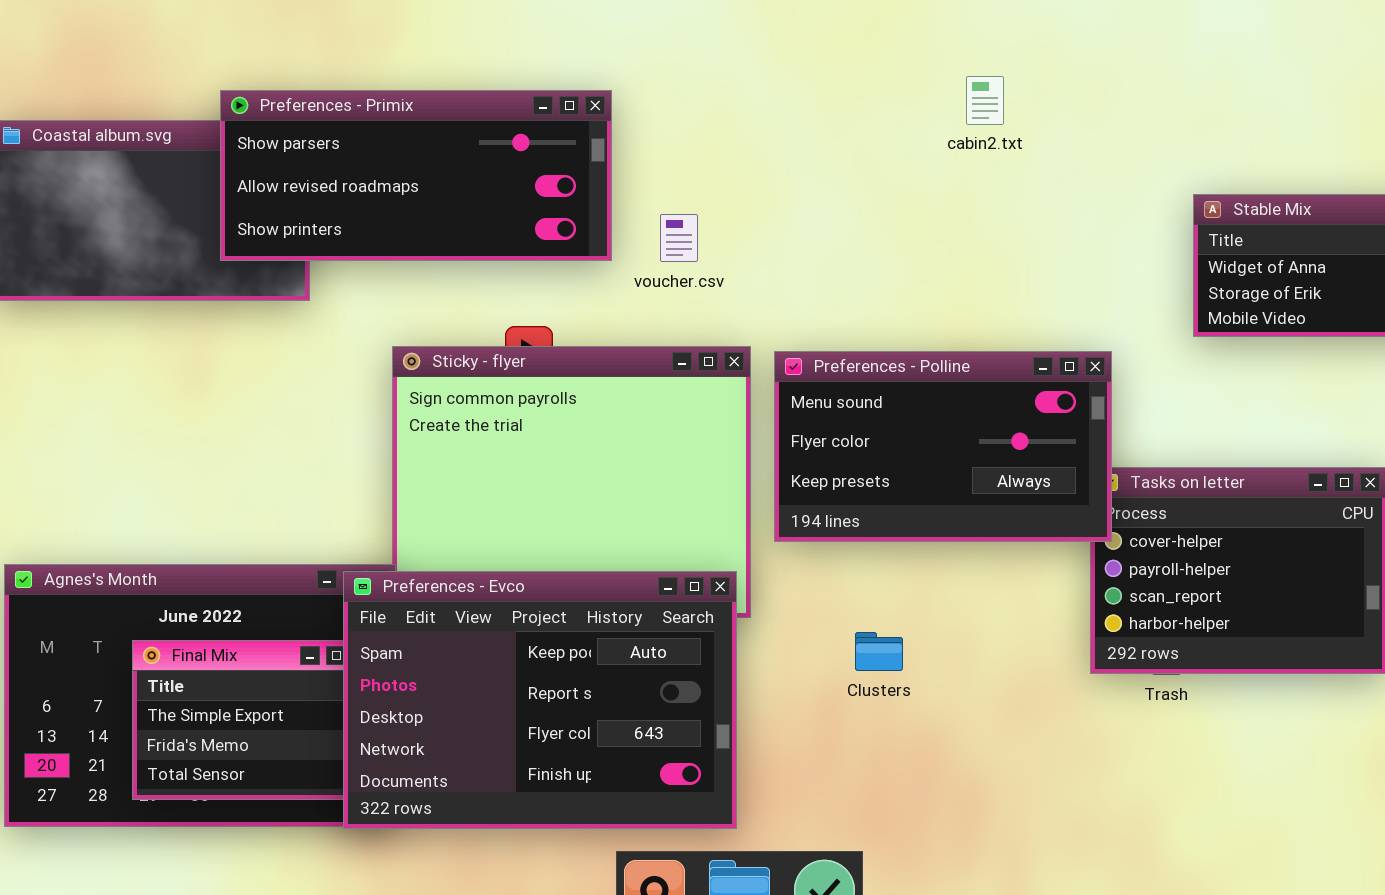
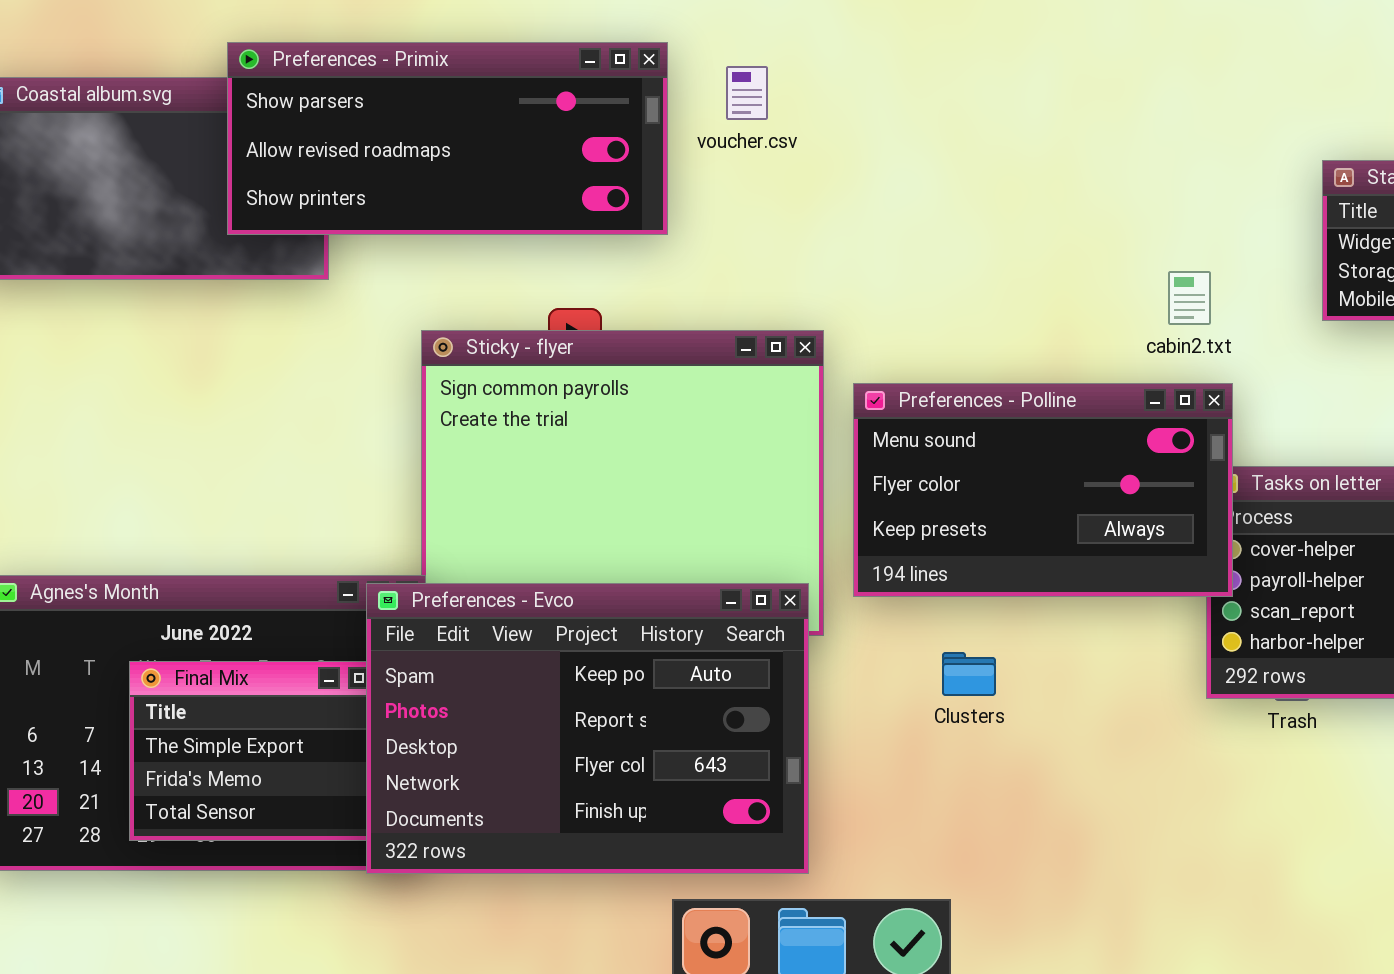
cabin2.txt: [966,76,1004,125] -> [1168,271,1211,325], moved
voucher.csv: [660,214,698,262] -> [726,66,768,120], moved
Preferences - Polline: [774,351,1112,542] -> [853,383,1233,597], moved

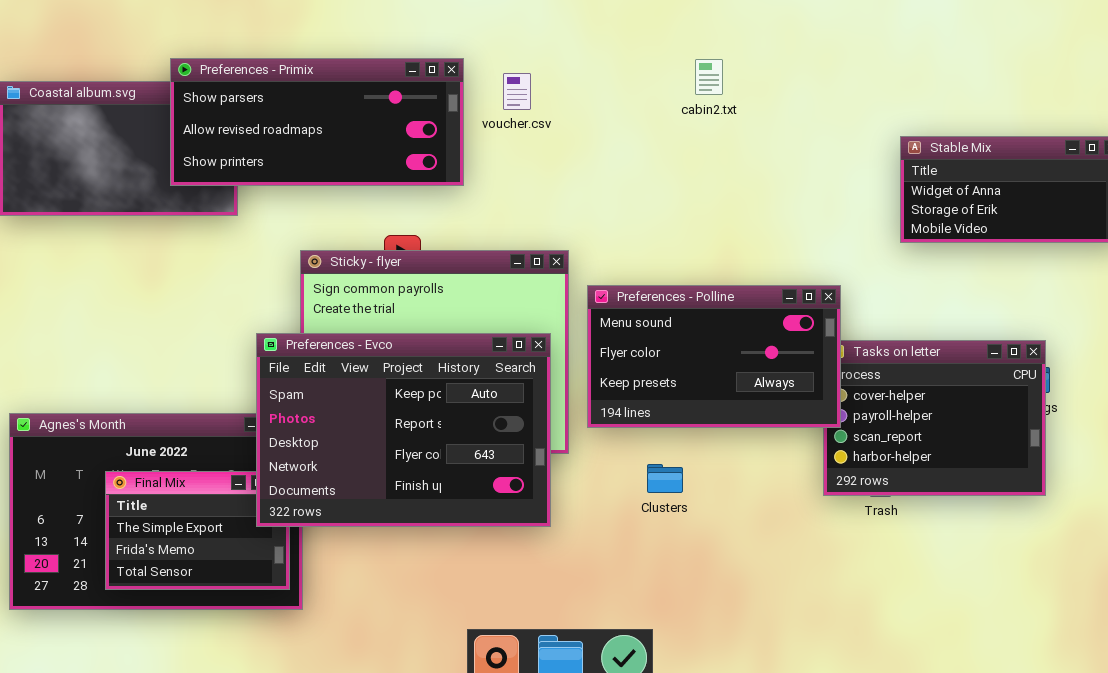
cabin2.txt: [1168,271,1211,325] -> [695,59,723,95], moved
Preferences - Evco: [366,583,809,874] -> [256,333,551,527], moved

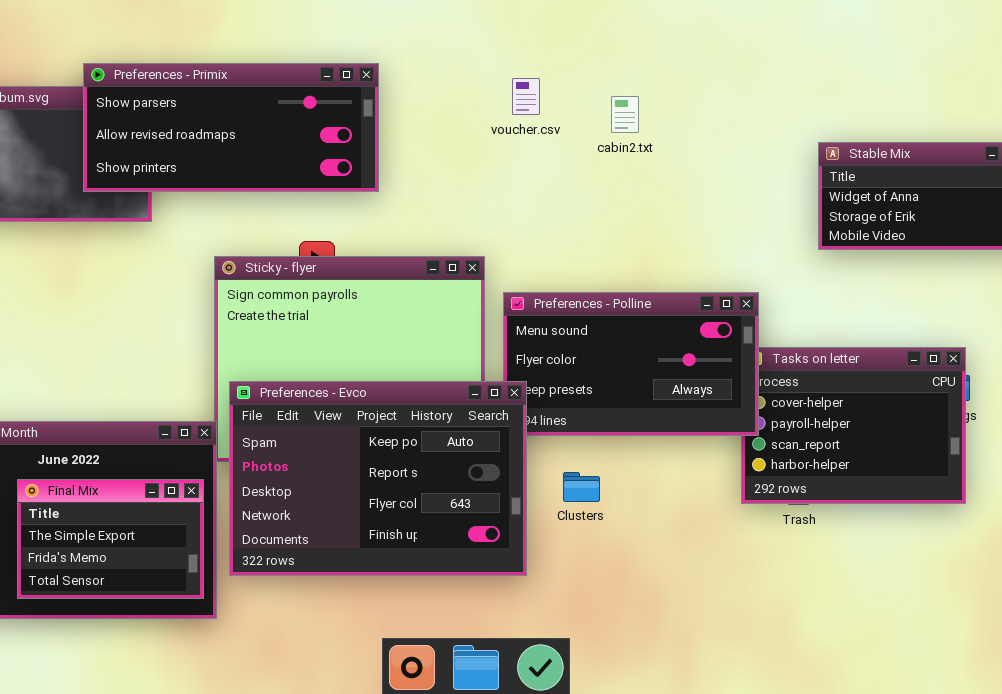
cabin2.txt: [695,59,723,95] -> [611,96,639,133], moved
voucher.csv: [503,73,531,110] -> [512,78,540,115], moved
Preferences - Evco: [256,333,551,527] -> [229,381,527,576], moved

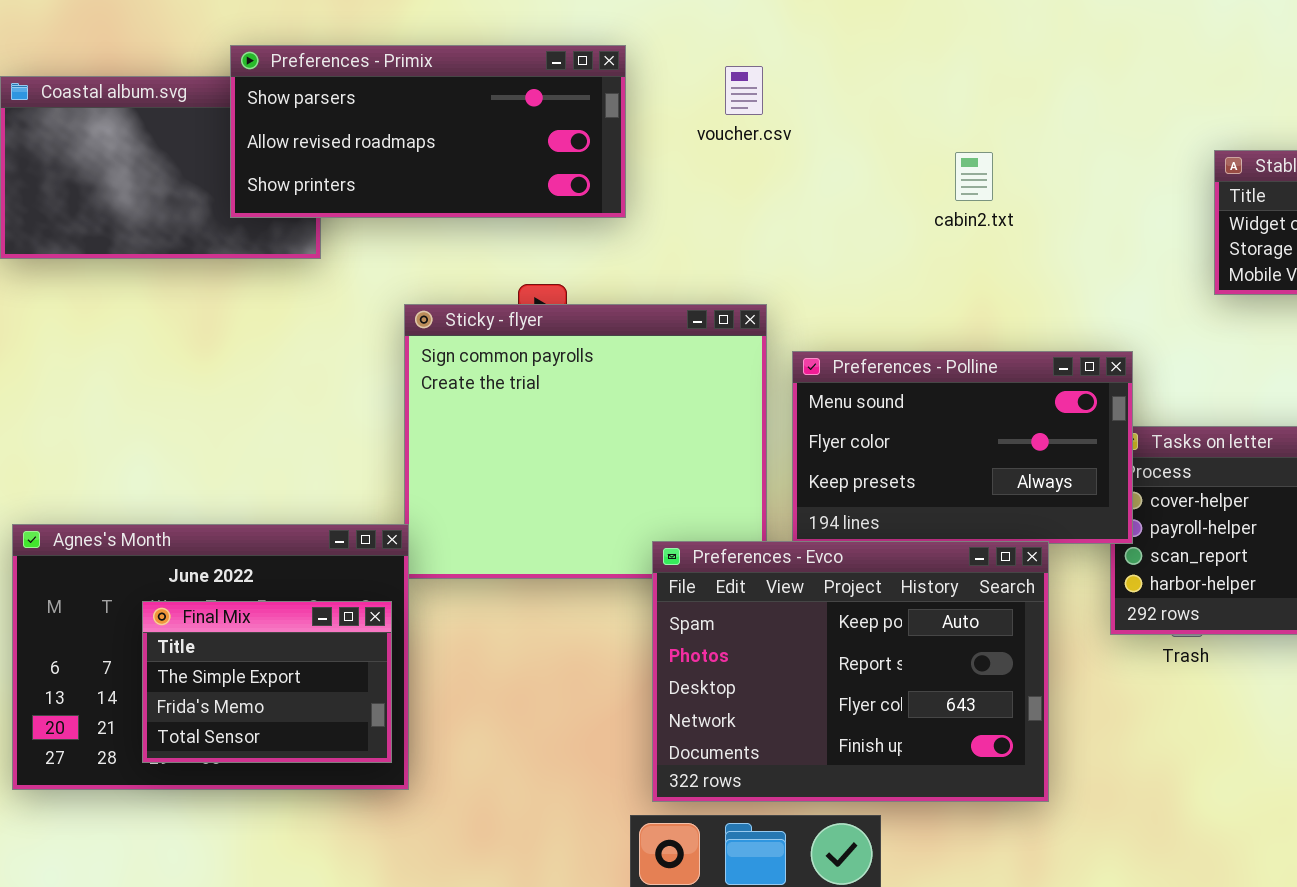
voucher.csv: [512,78,540,115] -> [725,66,763,115], moved
cabin2.txt: [611,96,639,133] -> [955,152,993,201], moved
Preferences - Evco: [229,381,527,576] -> [652,541,1049,802], moved

